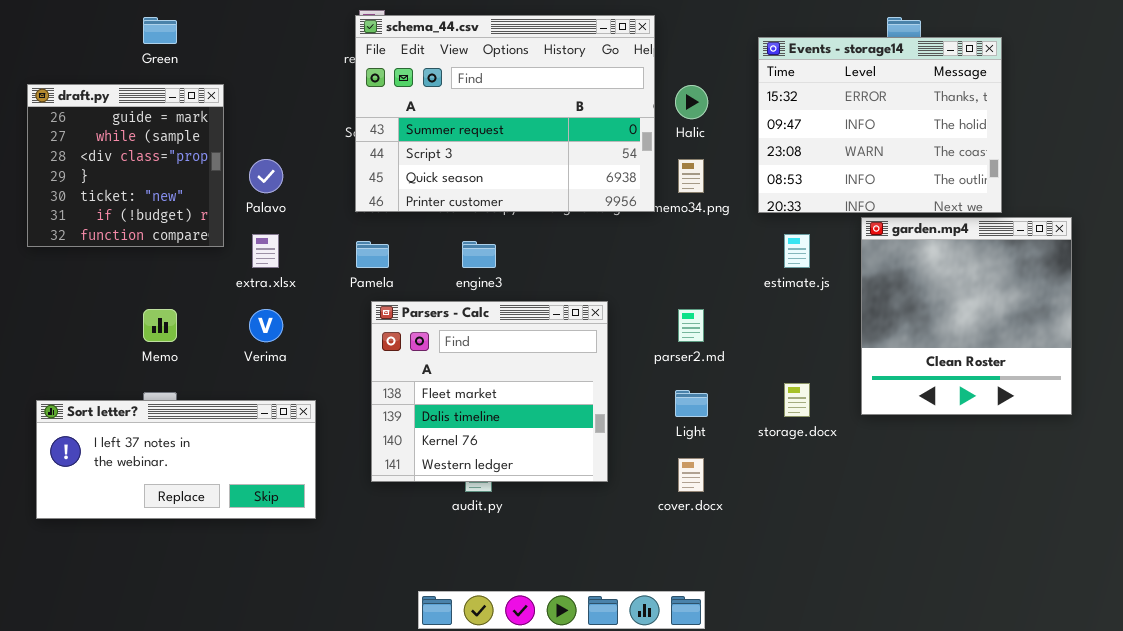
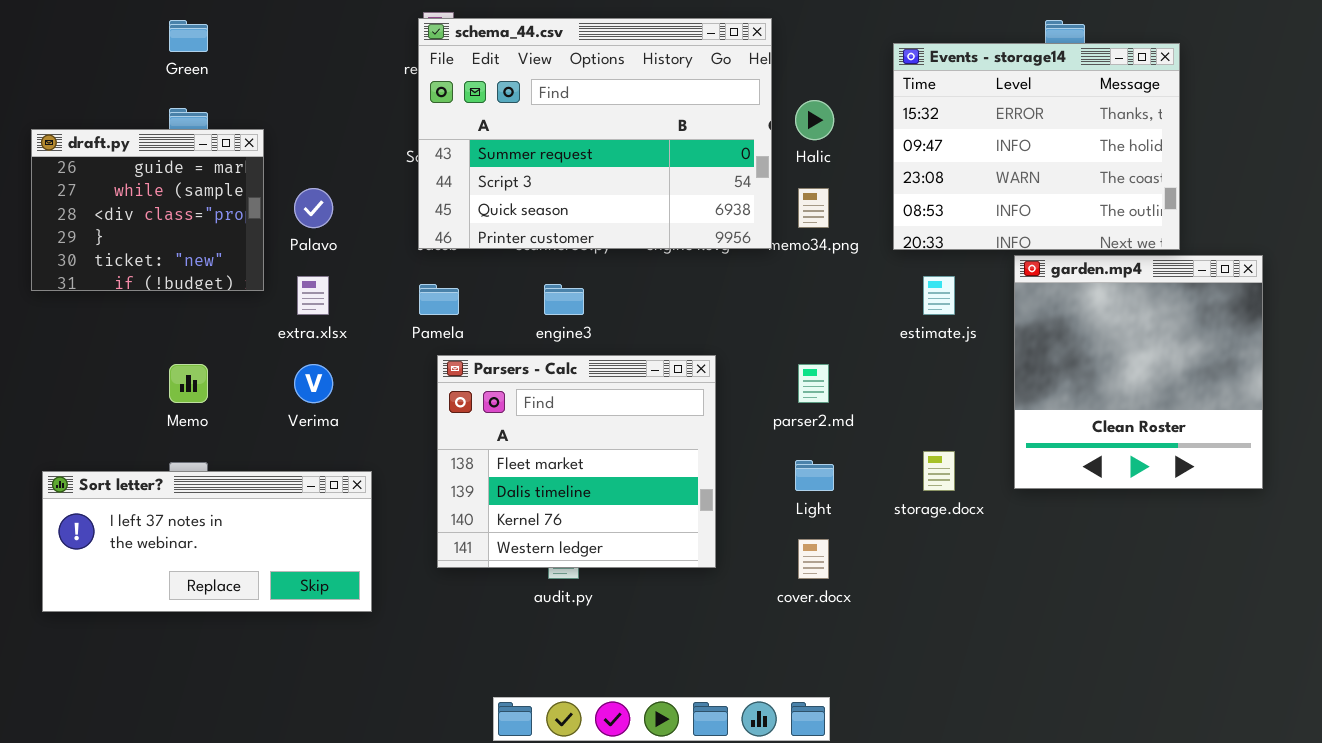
draft.py: [27,84,224,247] -> [31,129,264,291], resized

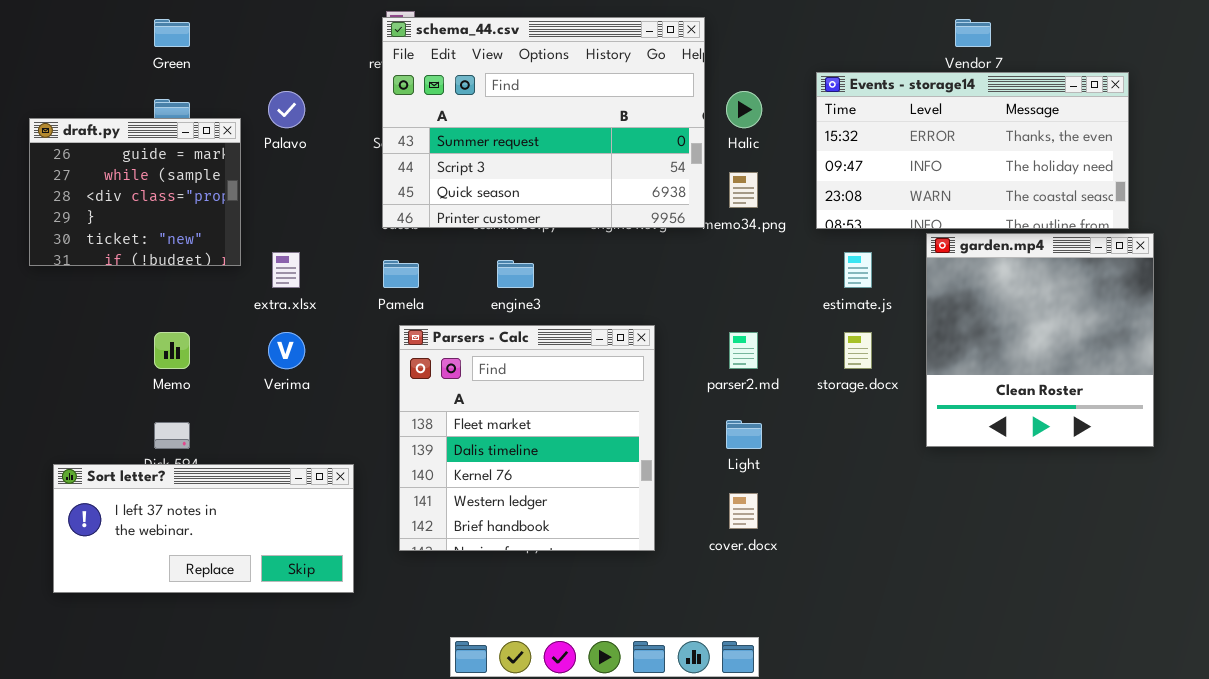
Events - storage14: [893,43,1180,250] -> [816,72,1129,229], resized
Palavo: [294,188,333,228] -> [268,91,305,128], moved
Parsers - Calc: [437,355,716,568] -> [399,325,655,551], resized
storage.docx: [923,451,955,491] -> [844,332,872,369], moved
Sort letter?: [42,471,372,612] -> [53,464,354,593], moved

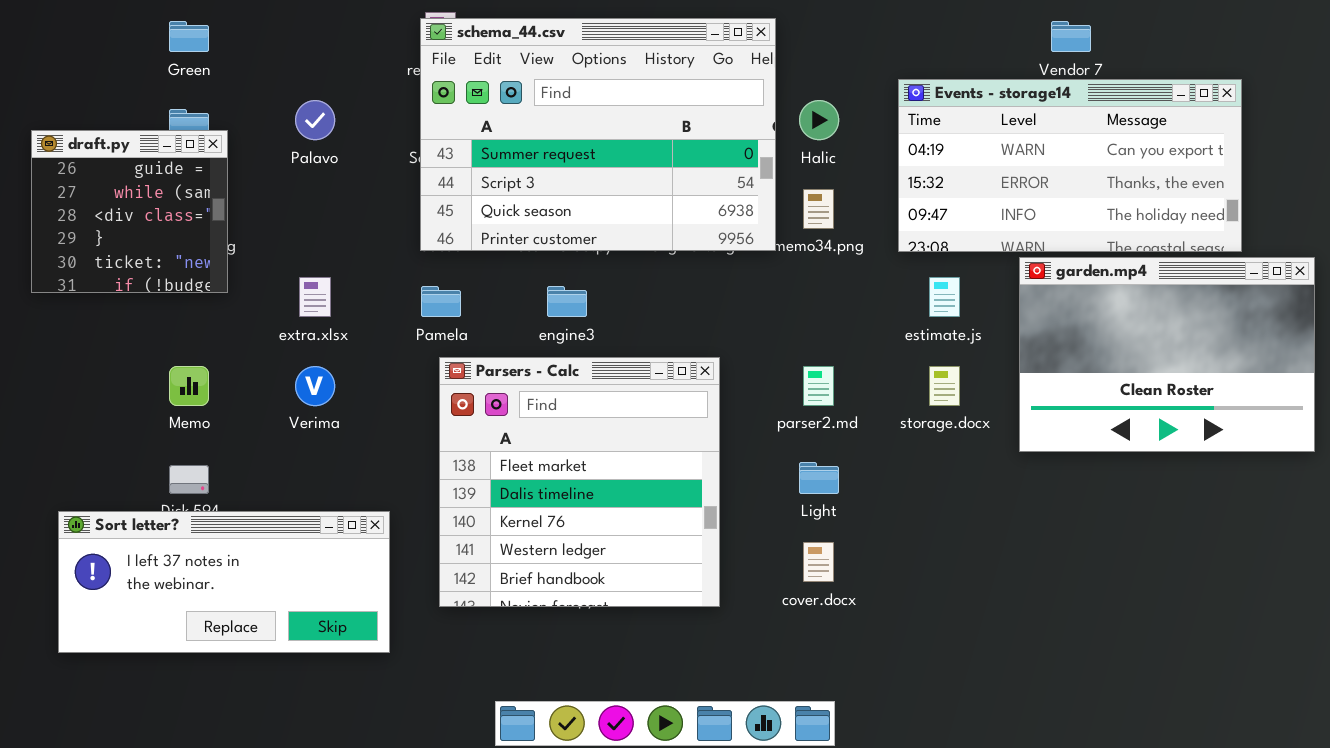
Events - storage14: [816,72,1129,229] -> [898,79,1242,252], scrolled up 1 row
draft.py: [29,118,241,266] -> [31,130,228,293], resized
garden.mp4: [926,233,1154,447] -> [1019,257,1315,452], resized

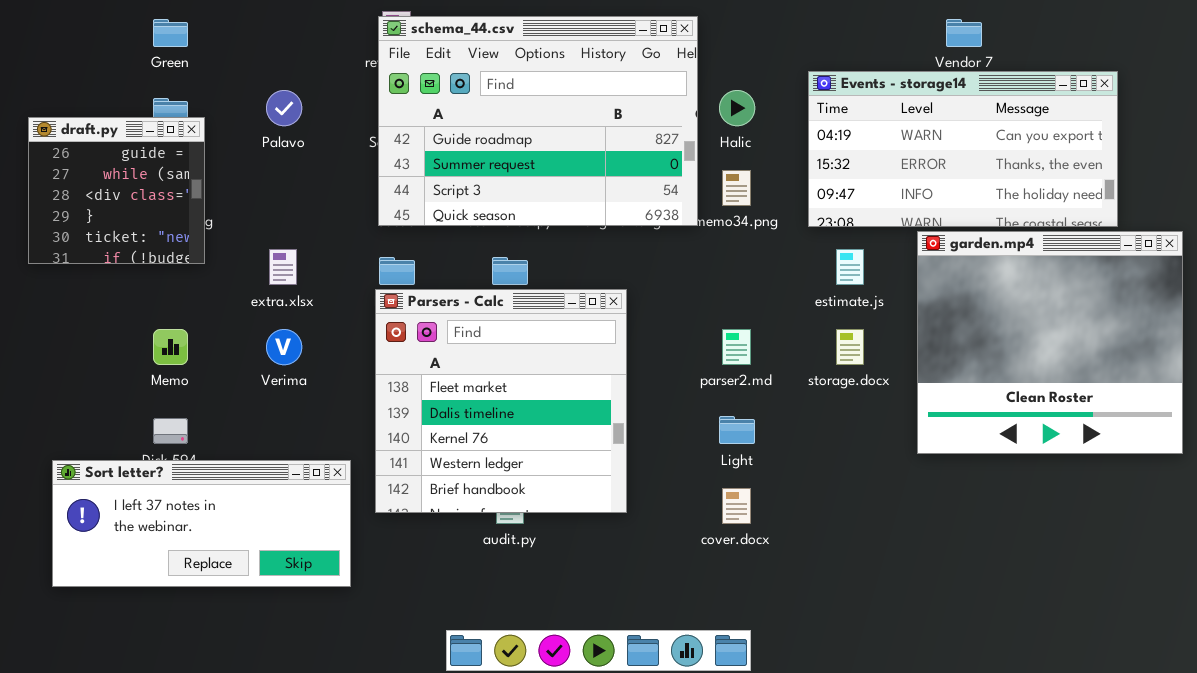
schema_44.csv: [420,18,776,251] -> [378,16,698,226], scrolled up 1 row
garden.mp4: [1019,257,1315,452] -> [917,231,1183,454], resized
Parsers - Calc: [439,357,720,607] -> [375,289,627,513], moved

